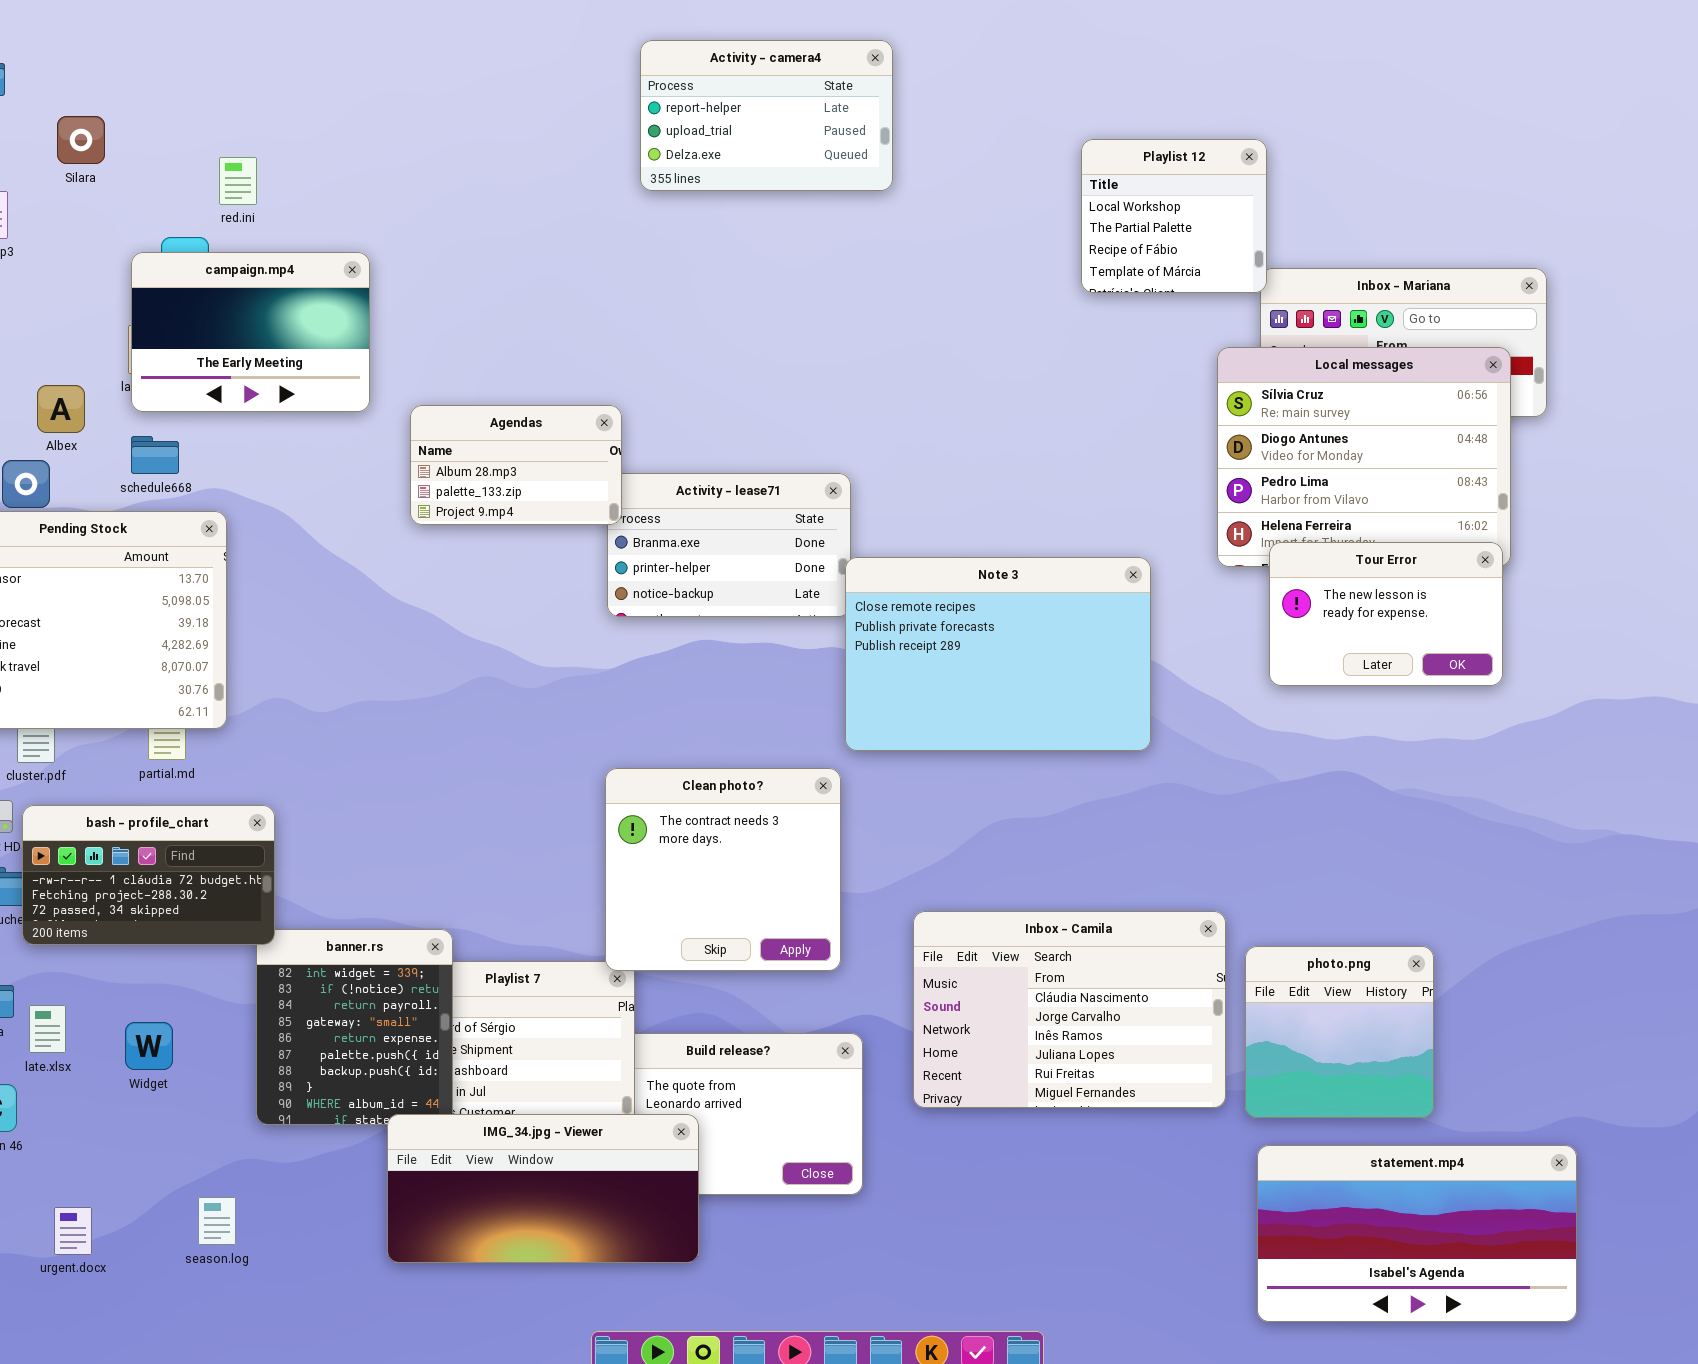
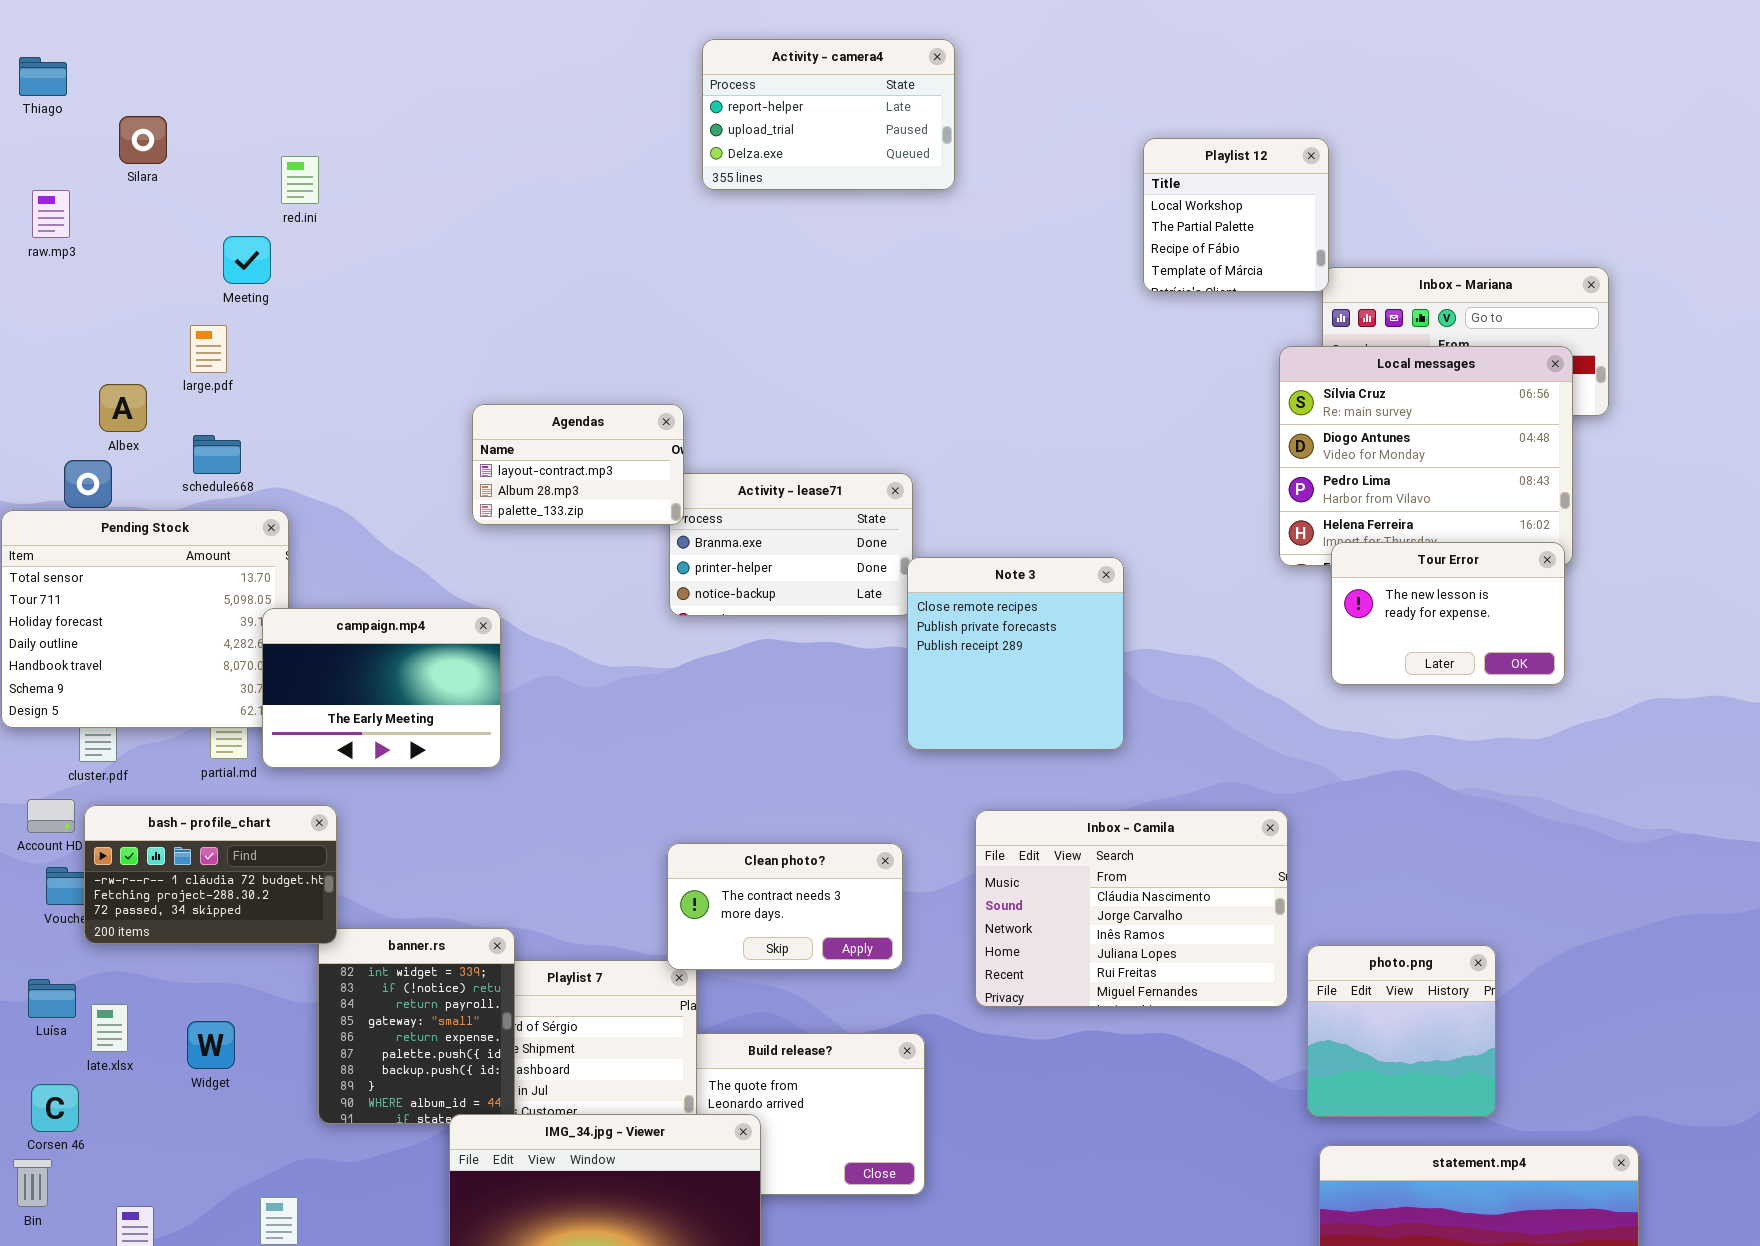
campaign.mp4: [131,252,370,412] -> [262,608,501,768], moved
Agendas: [410,405,622,525] -> [472,404,684,525], scrolled up 1 row
Note 3: [845,557,1151,751] -> [907,557,1124,750], resized
Clean photo?: [605,768,841,971] -> [667,843,903,970], resized
Inbox - Camila: [913,911,1226,1108] -> [975,810,1288,1007], moved

